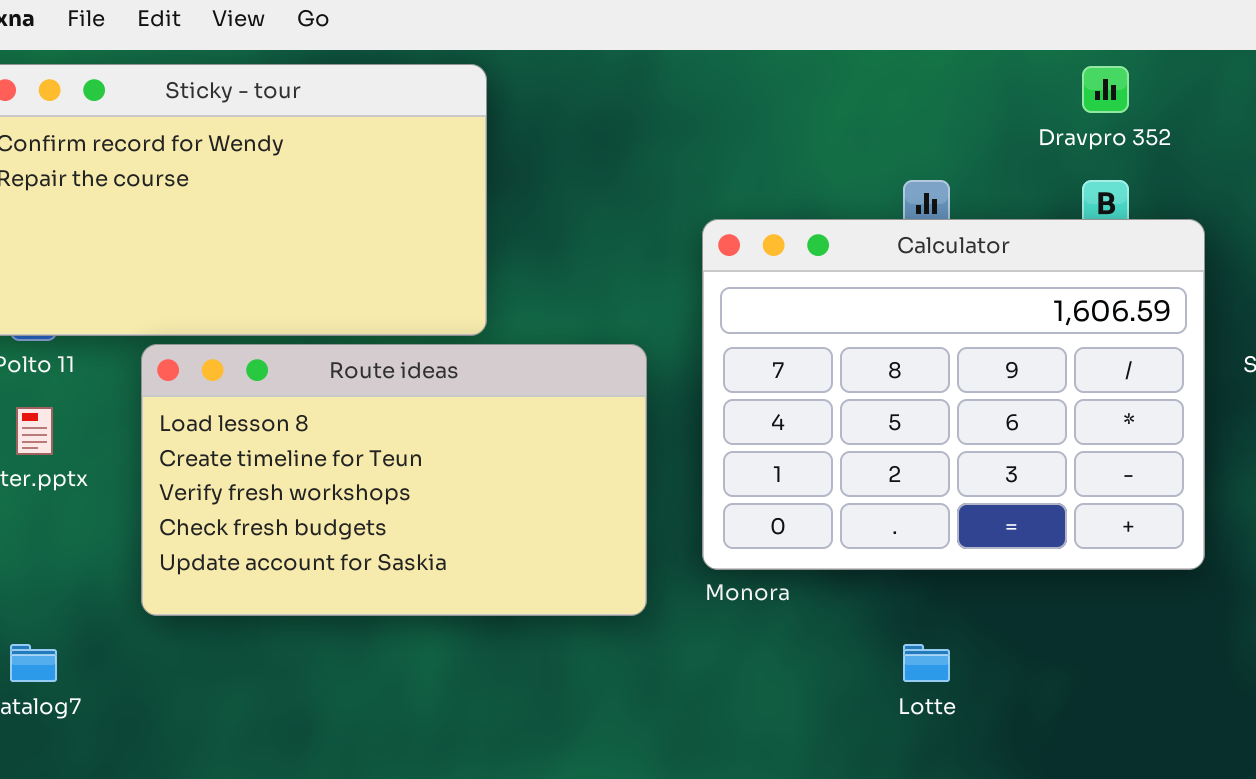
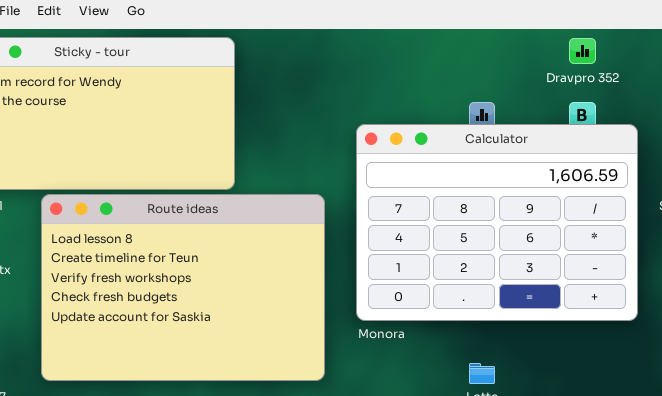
Route ideas: [141,344,647,616] -> [41,194,325,381], resized

